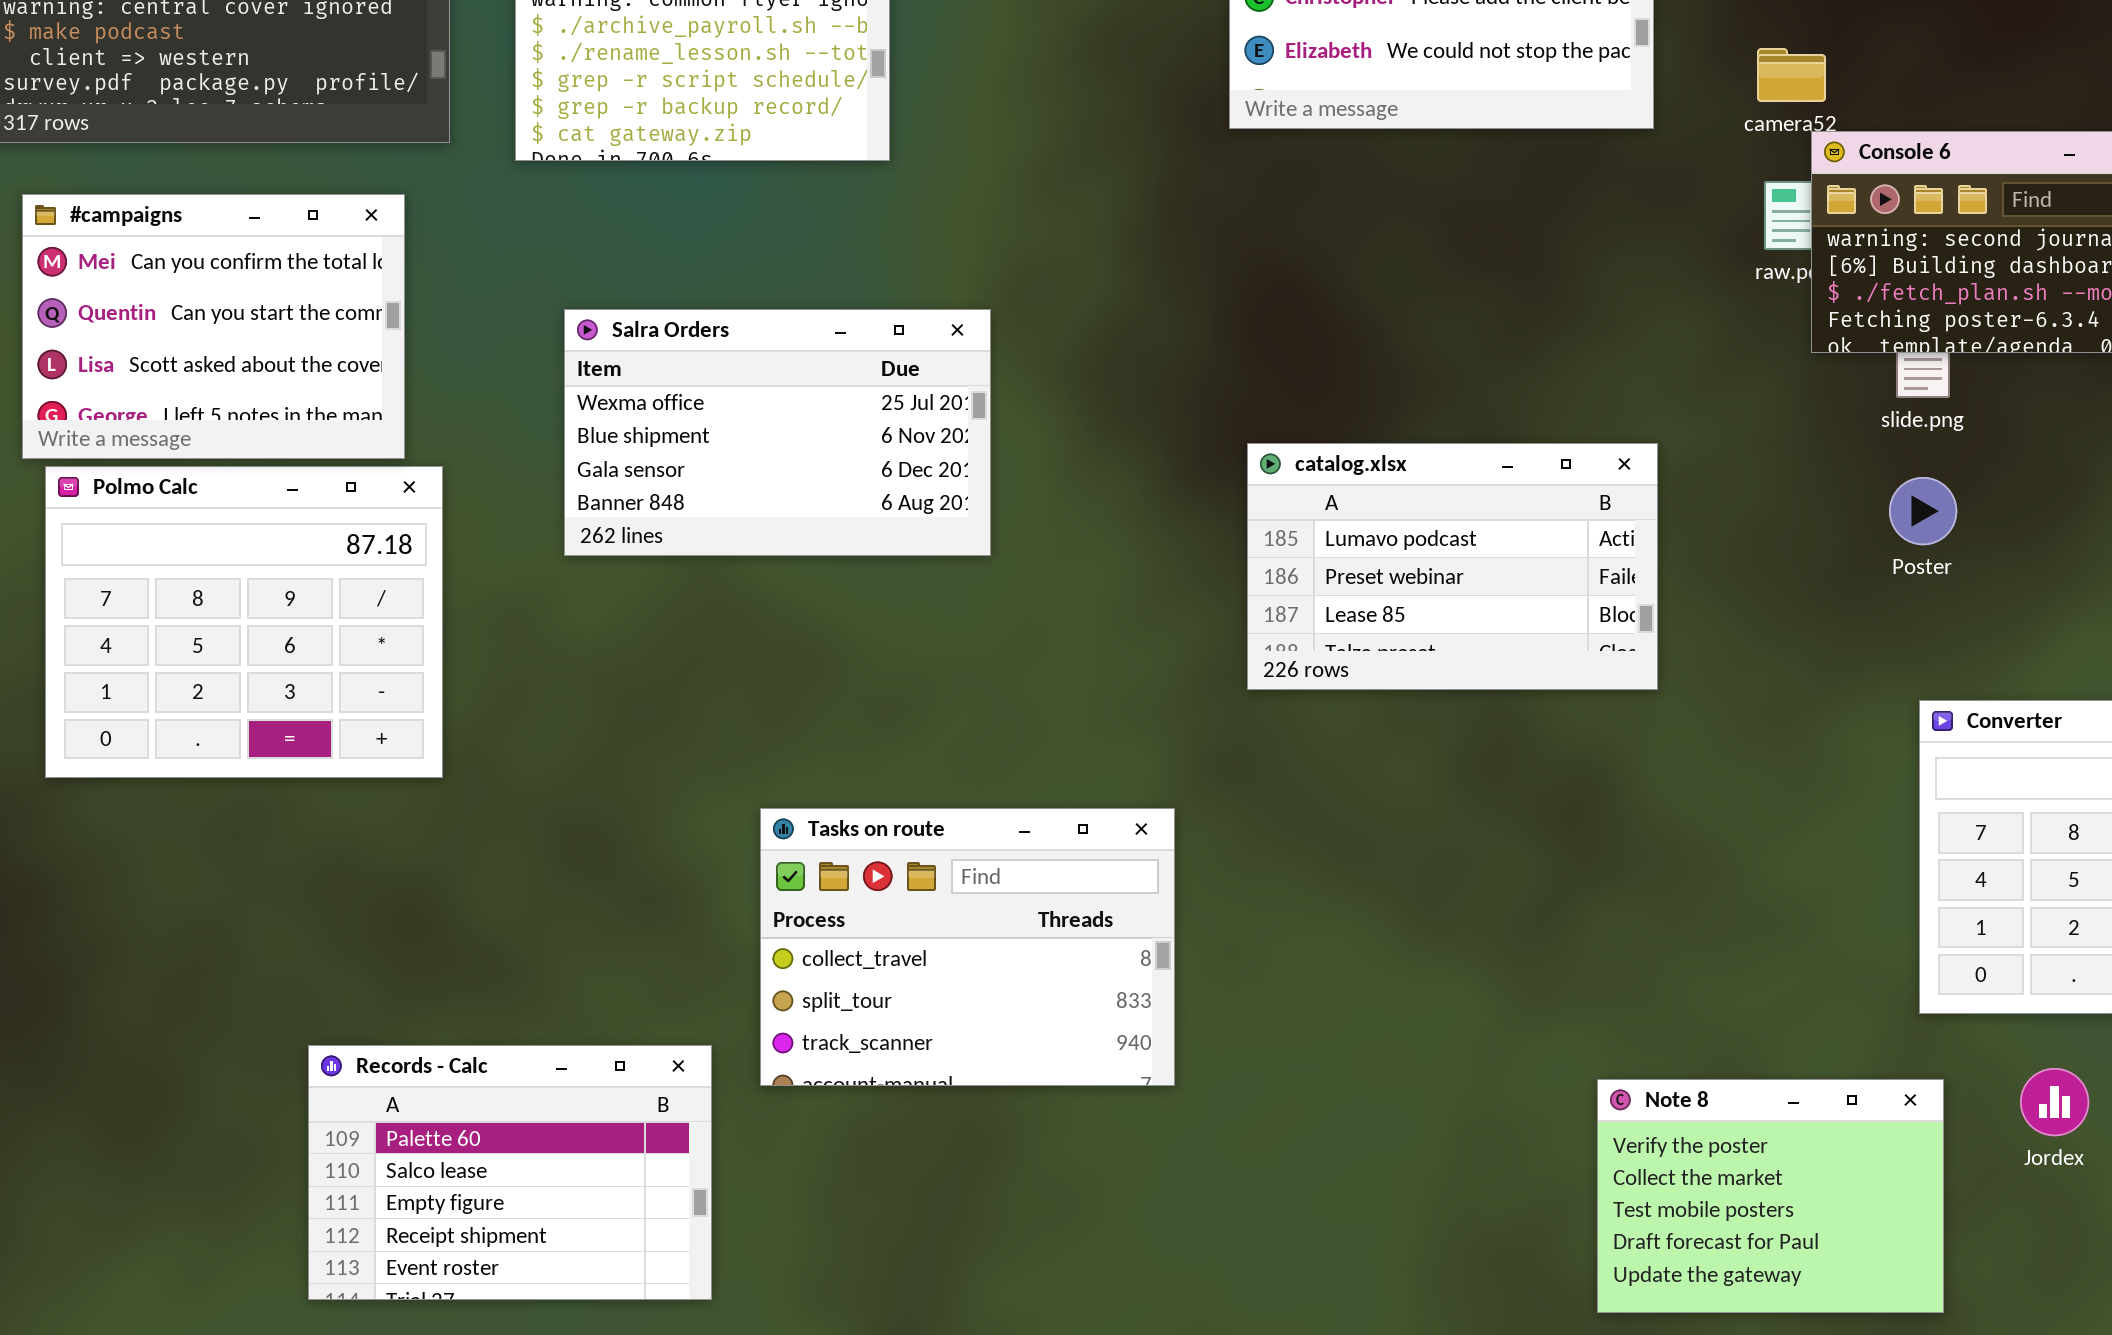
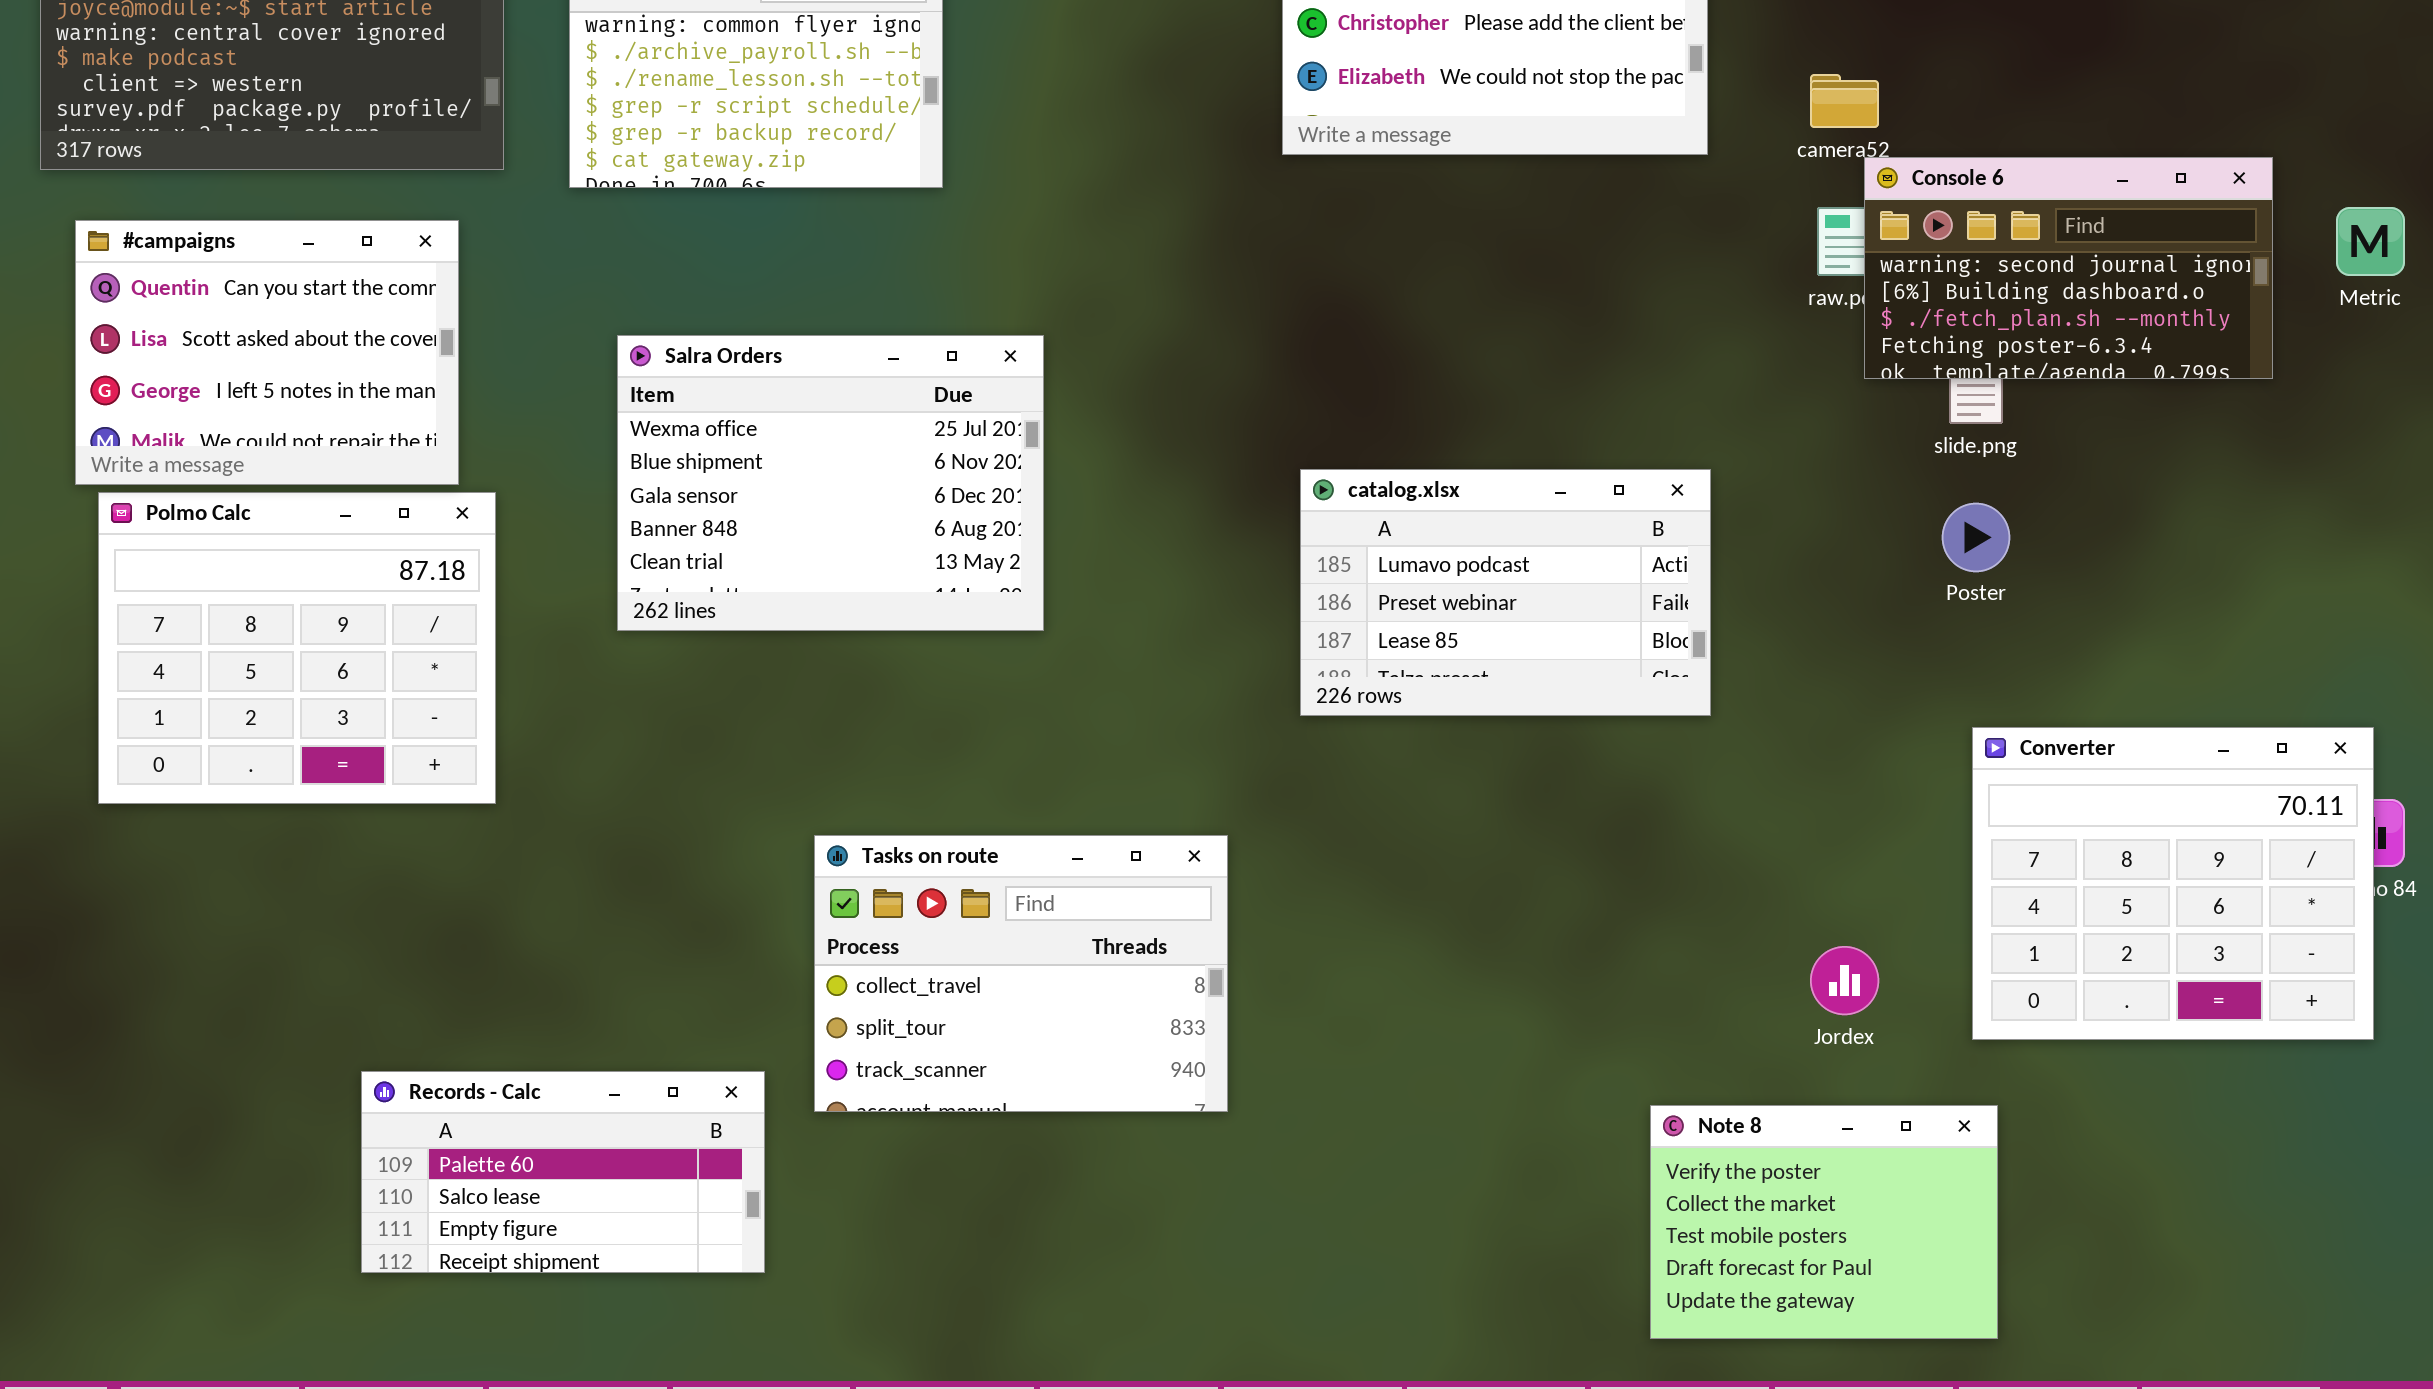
#campaigns: [22,194,405,459] -> [75,220,459,485], scrolled down 1 row
Salra Orders: [564,309,991,556] -> [617,335,1044,631], resized
Records - Calc: [308,1045,712,1300] -> [361,1071,765,1273], resized
Jordex: [2020,1068,2089,1136] -> [1810,946,1879,1015], moved

